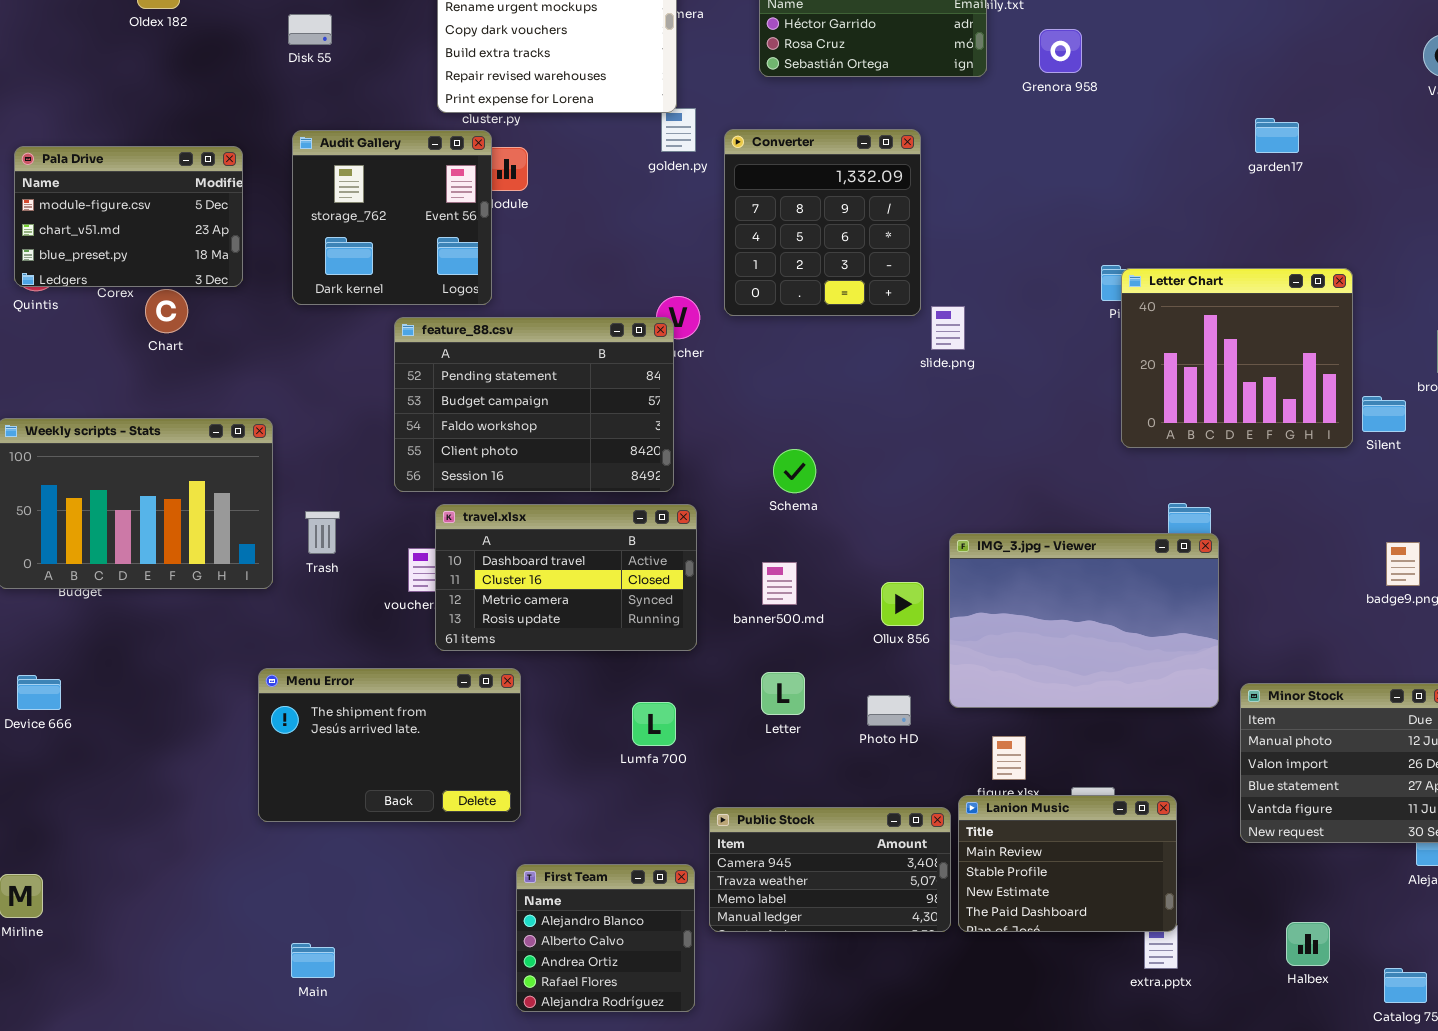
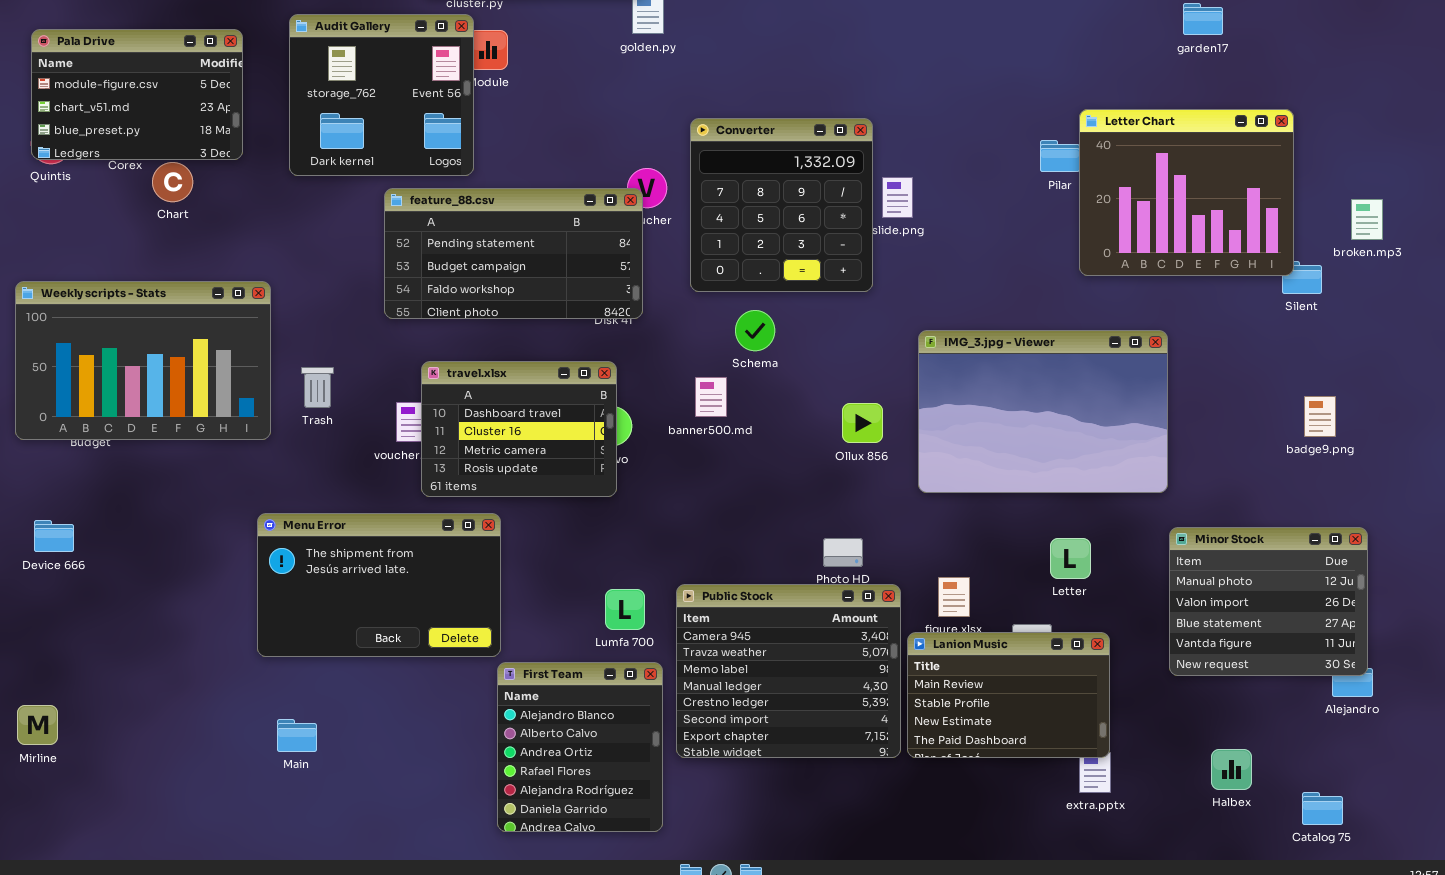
Converter: [724,129,921,316] -> [690,118,873,292], moved
Letter Chart: [1121,268,1353,448] -> [1079,109,1294,276], moved
feature_88.csv: [394,317,674,492] -> [384,188,643,319], resized
travel.xlsx: [435,504,697,651] -> [421,361,617,497], resized
IMG_3.jpg - Viewer: [949,533,1219,708] -> [918,330,1168,493], moved
banner500.md: [762,562,797,605] -> [695,377,727,417], moved
Ollux 856: [881,582,924,626] -> [842,403,883,443], moved
Letter: [761,672,805,715] -> [1050,538,1091,579], moved
Lumfa 700: [632,702,676,746] -> [605,589,645,630], moved
Public Stock: [709,807,951,932] -> [676,584,901,758], resized
First Team: [516,864,695,1012] -> [497,662,663,832], resized
Main: [291,943,335,978] -> [277,719,317,752], moved

